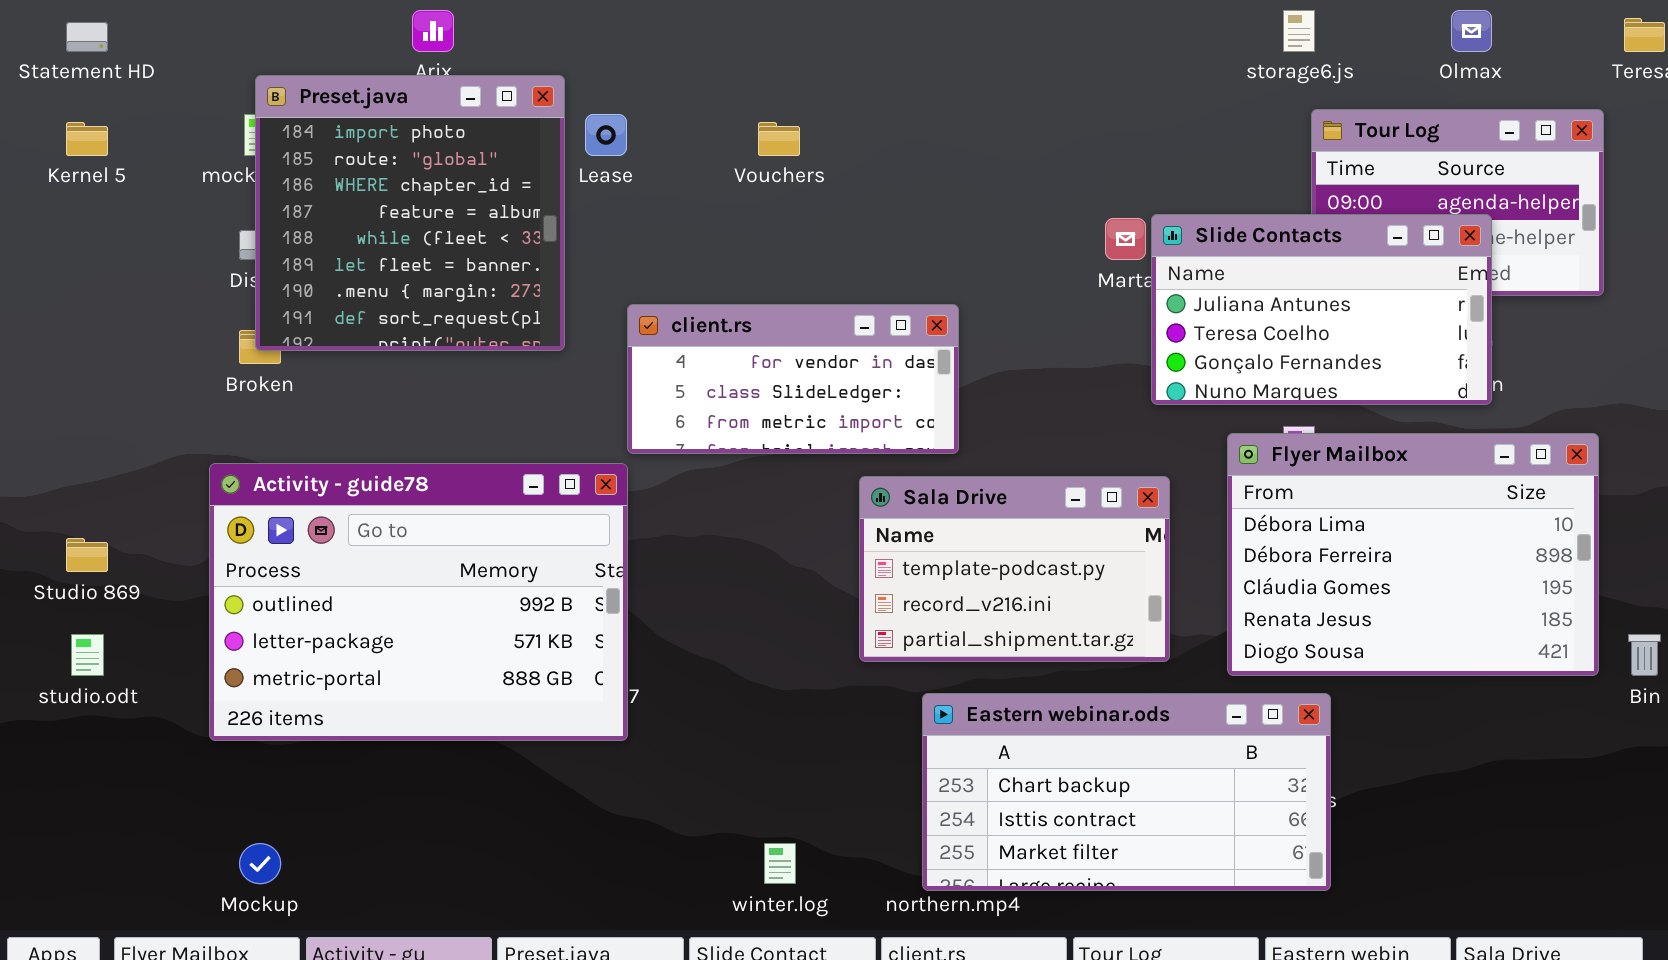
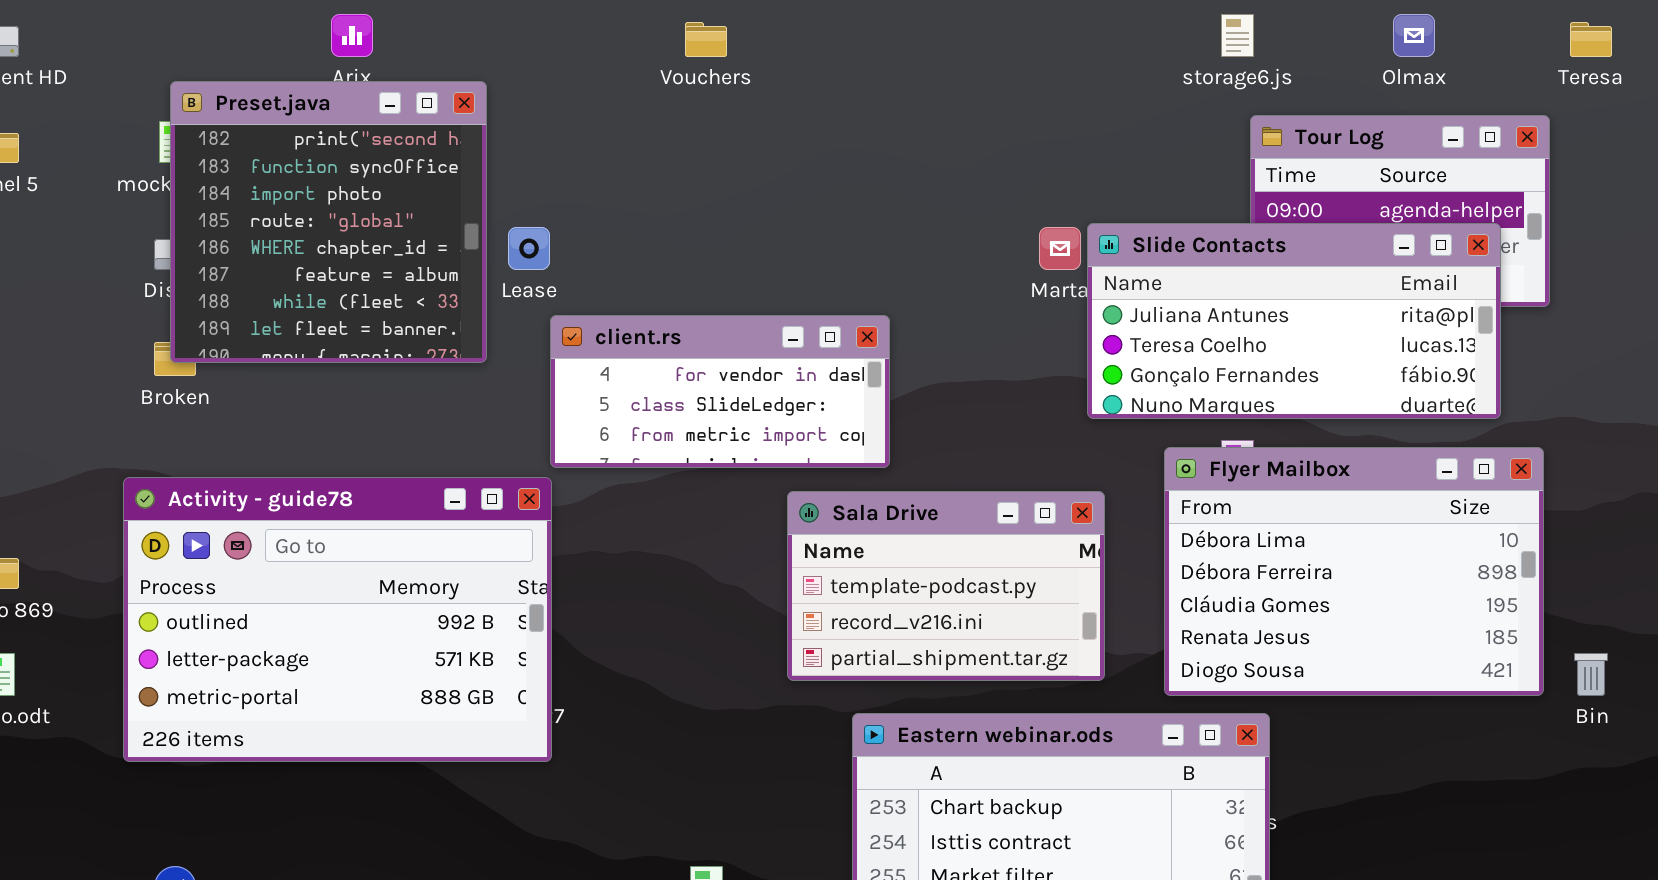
Preset.java: [255,75,565,351] -> [170,81,487,363], scrolled up 2 rows
Lease: [585,114,627,156] -> [508,227,550,270], moved
Vouchers: [758,122,800,156] -> [685,22,727,57], moved
Slide Contacts: [1151,214,1492,405] -> [1087,223,1501,419], resized

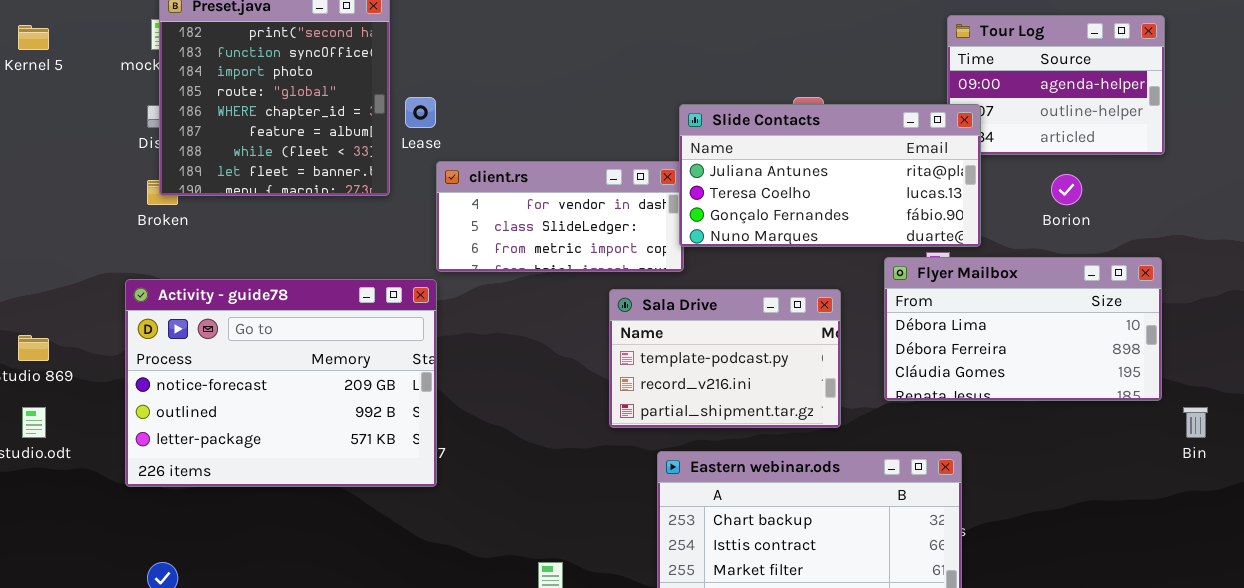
Slide Contacts: [1087,223,1501,419] -> [679,104,981,247], moved
Flyer Mailbox: [1164,447,1544,696] -> [884,257,1162,401], resized
Activity - guide78: [123,477,552,762] -> [125,279,437,487], scrolled up 1 row

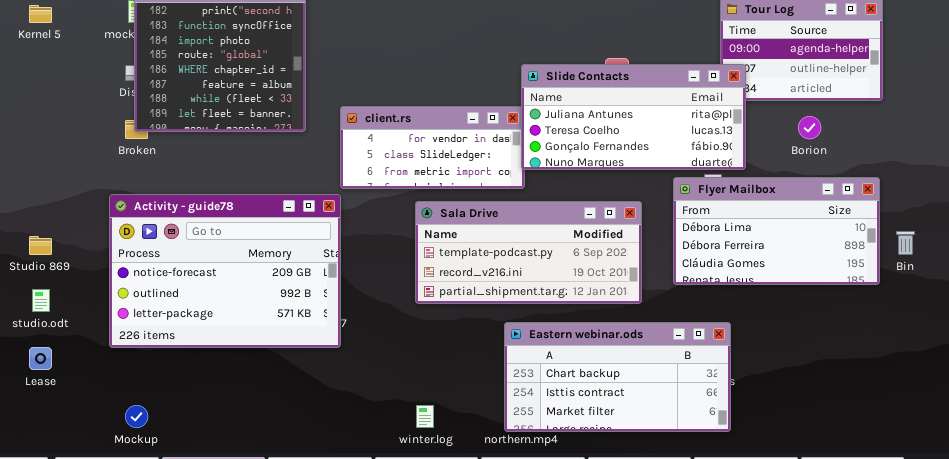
Lease: [405,97,436,128] -> [29,347,52,370], moved
Sala Drive: [609,289,841,428] -> [415,201,642,304], resized
Bin: [1183,407,1208,438] -> [896,231,915,255], moved

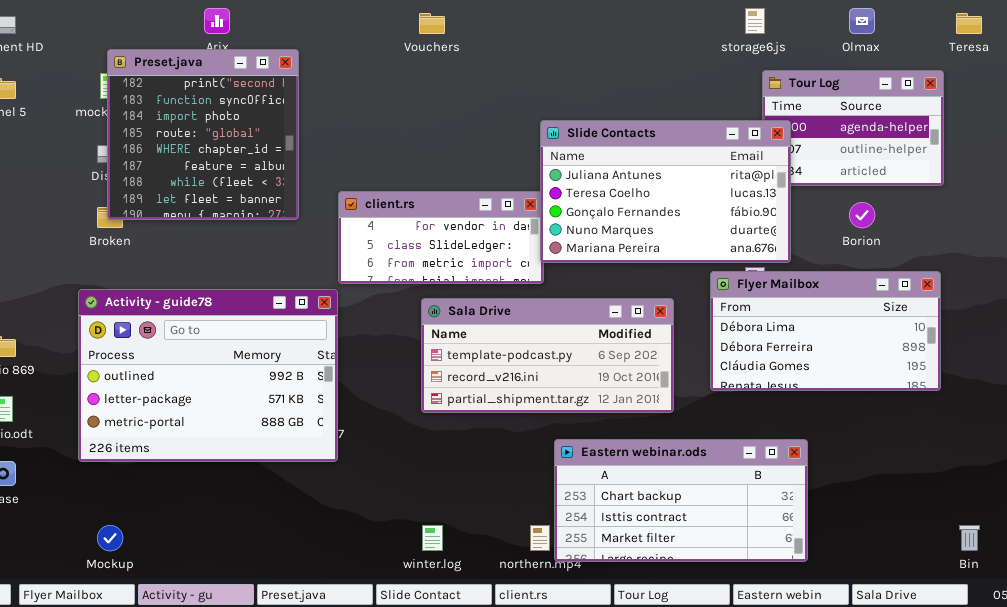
Slide Contacts: [521,64,746,170] -> [540,120,791,263], resized
Activity - guide78: [109,194,341,348] -> [78,289,338,462], scrolled down 1 row
Bin: [896,231,915,255] -> [959,525,980,551], moved
Eastern webinar.ods: [504,322,731,432] -> [554,439,808,562], moved

